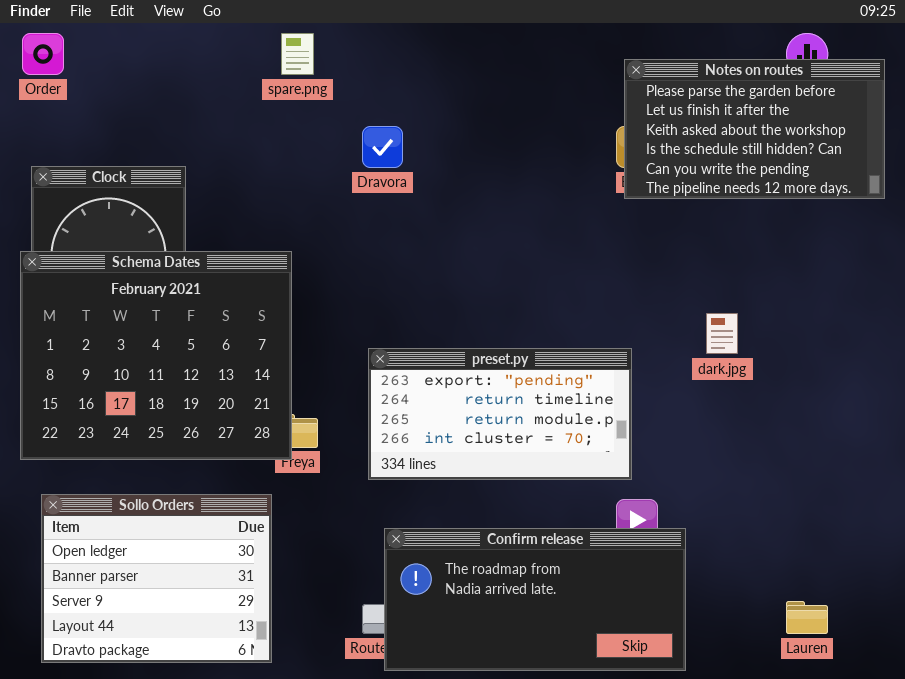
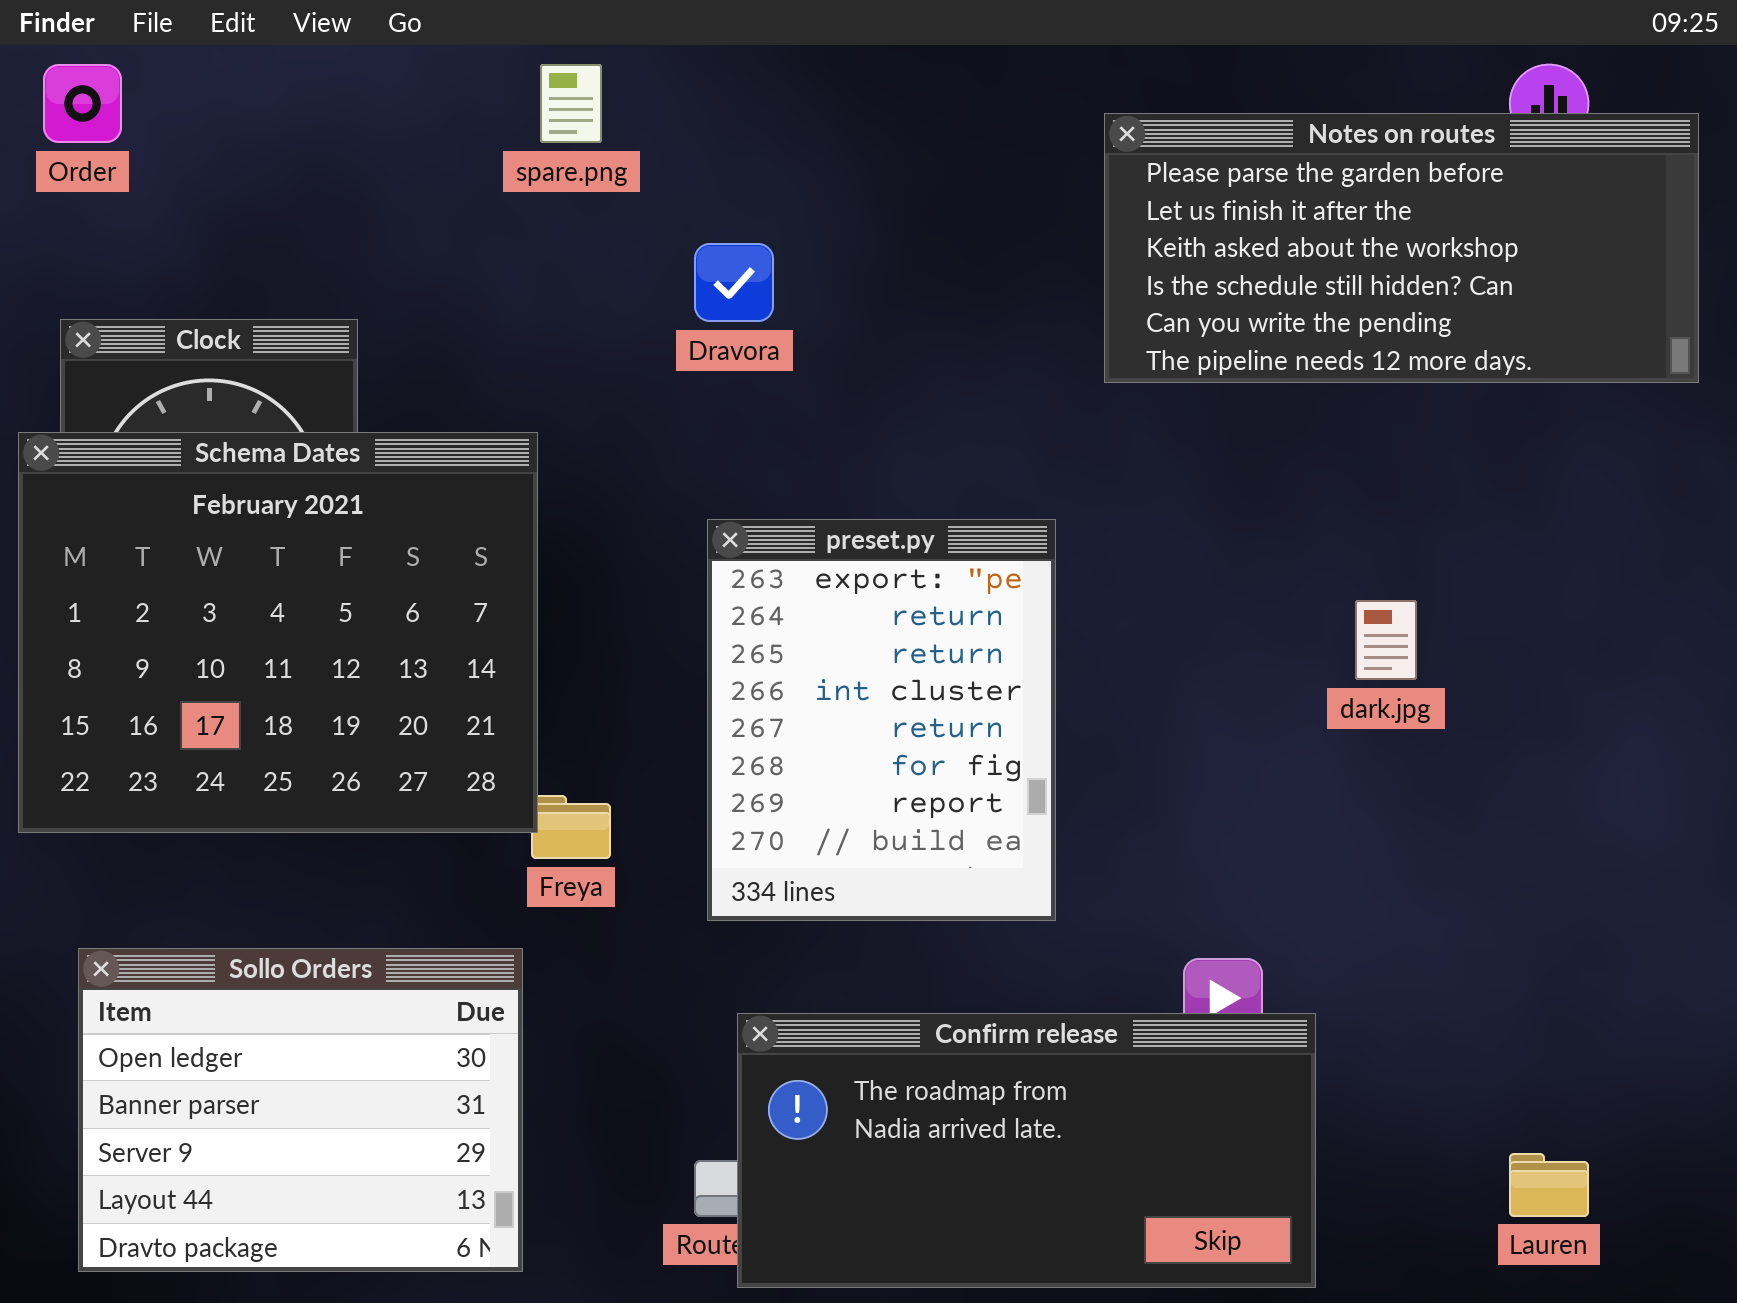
Notes on routes: [624,59,885,199] -> [1104,113,1699,383], resized
Schema Dates: [20,251,292,460] -> [18,432,538,833], moved
preset.py: [368,348,632,480] -> [707,519,1056,921], resized

